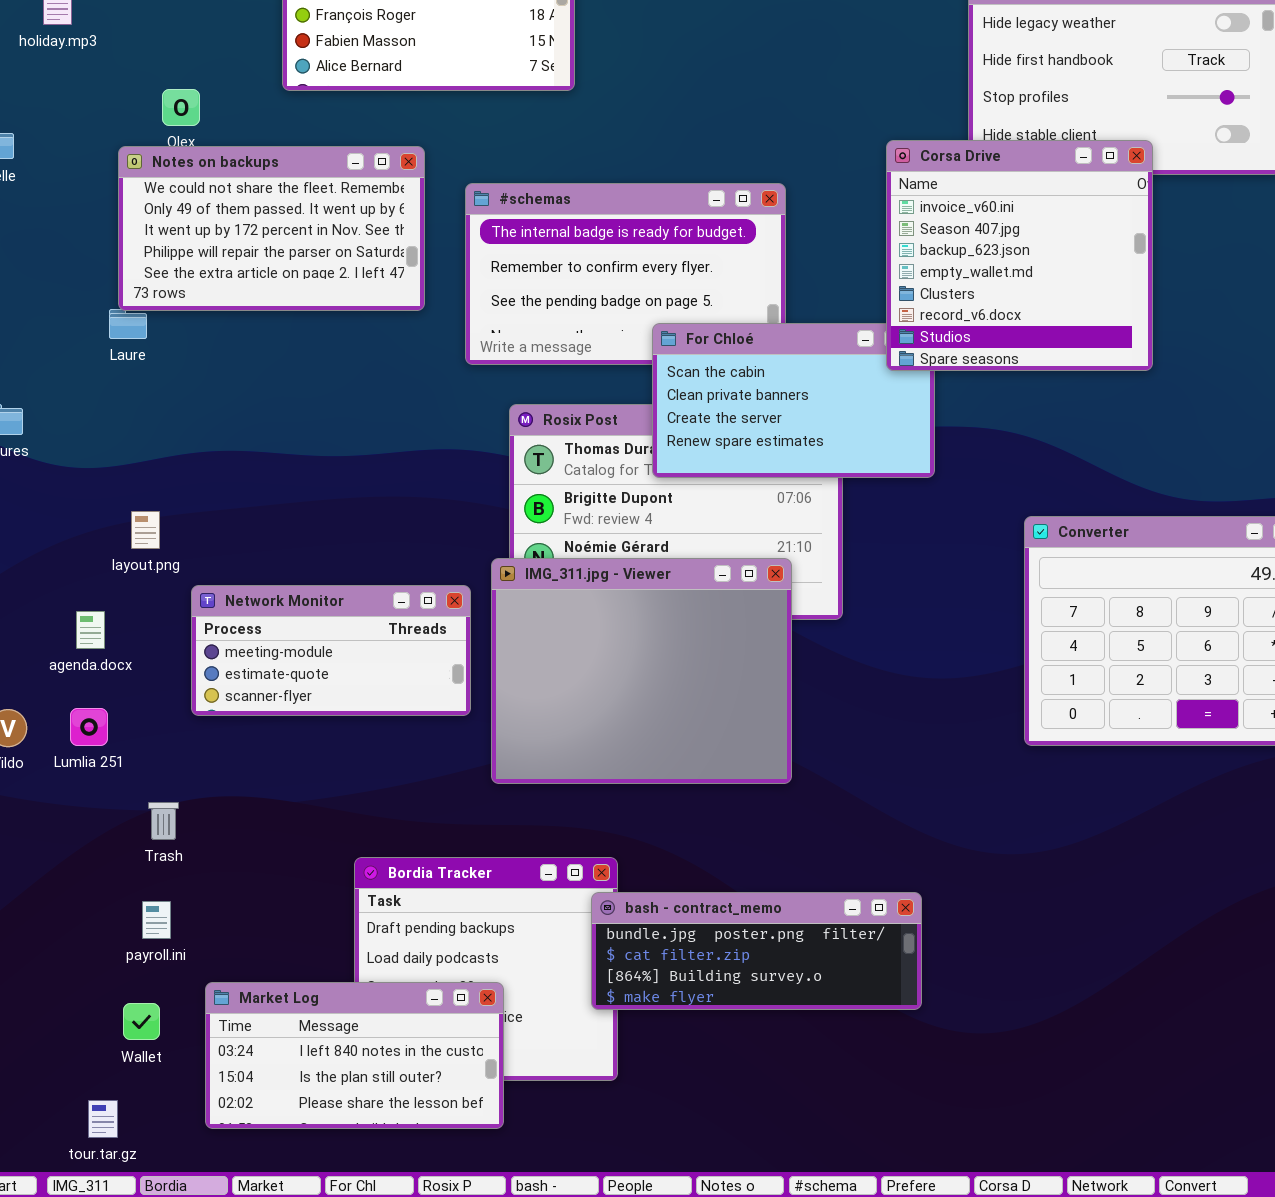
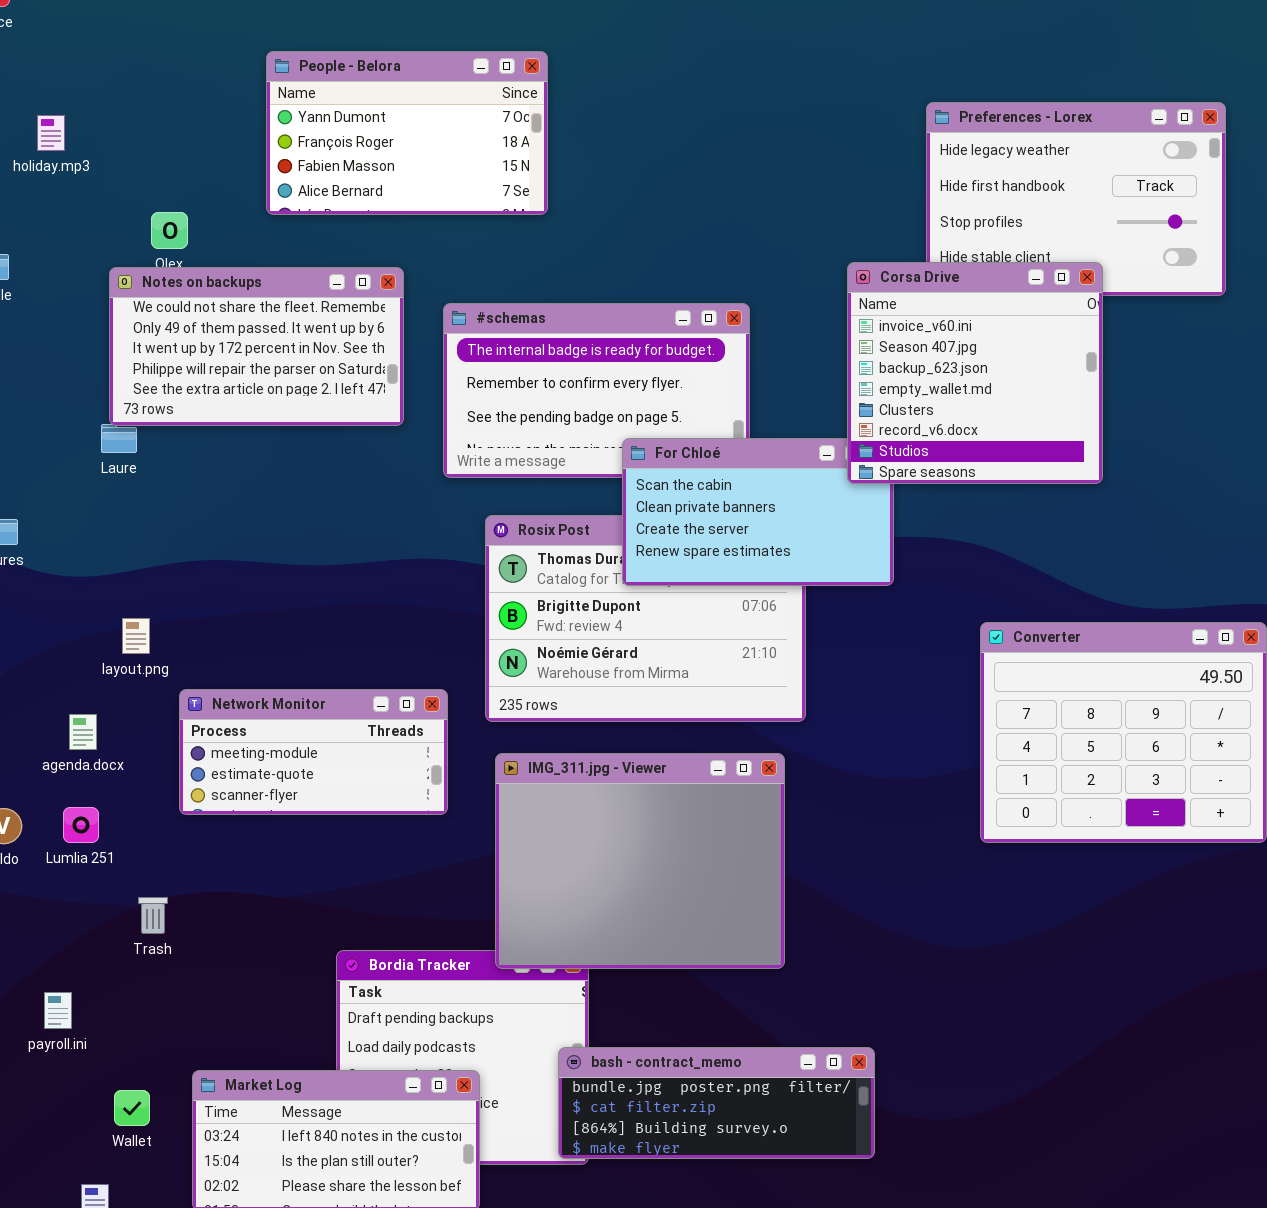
IMG_311.jpg - Viewer: [491,558,792,784] -> [495,753,785,969], moved
bash - contract_memo: [591,892,922,1010] -> [558,1047,875,1159], moved
payroll.ini: [142,901,171,939] -> [44,992,72,1029], moved

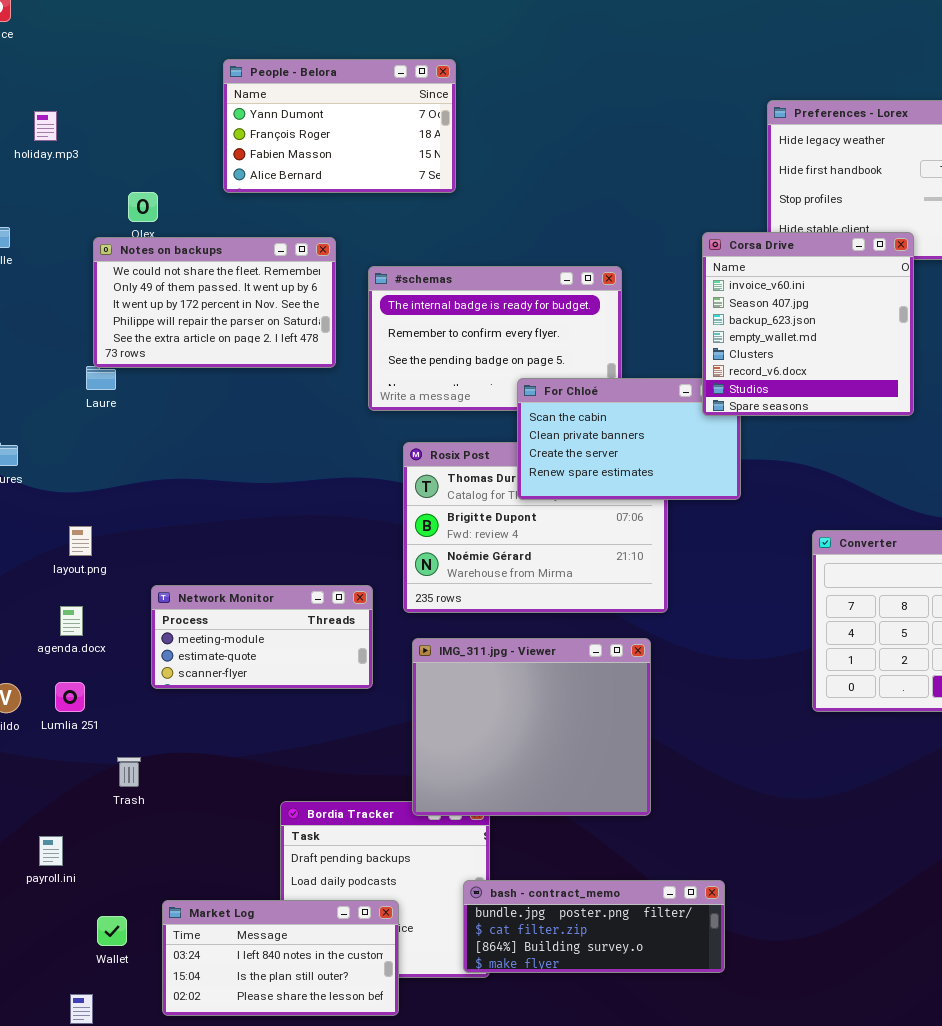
layout.png: [122,618,150,654] -> [69,526,92,556], moved

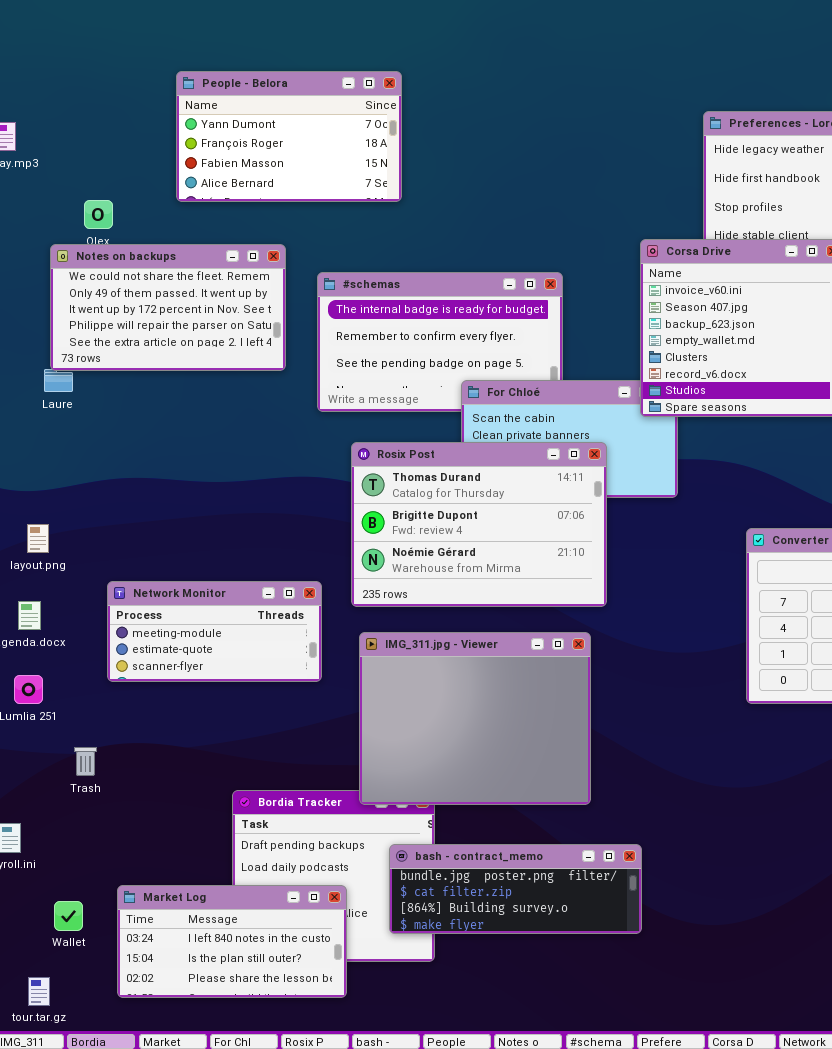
Rosix Post: [403,442,668,613] -> [351,442,607,607], raised
bash - contract_memo: [463,880,725,973] -> [389,844,642,934], moved

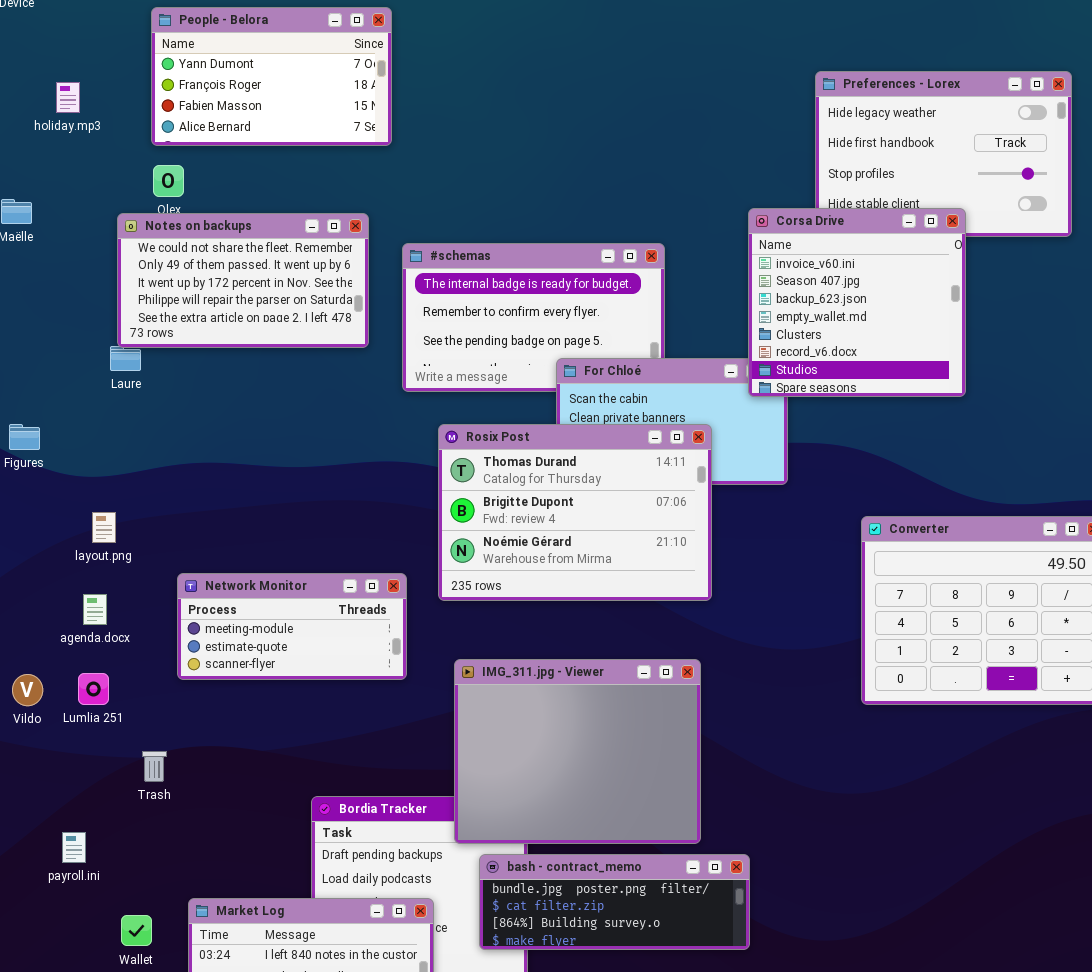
People - Belora: [176,71,402,202] -> [151,7,392,146], moved
IMG_311.jpg - Viewer: [359,632,591,805] -> [454,659,701,844], moved

